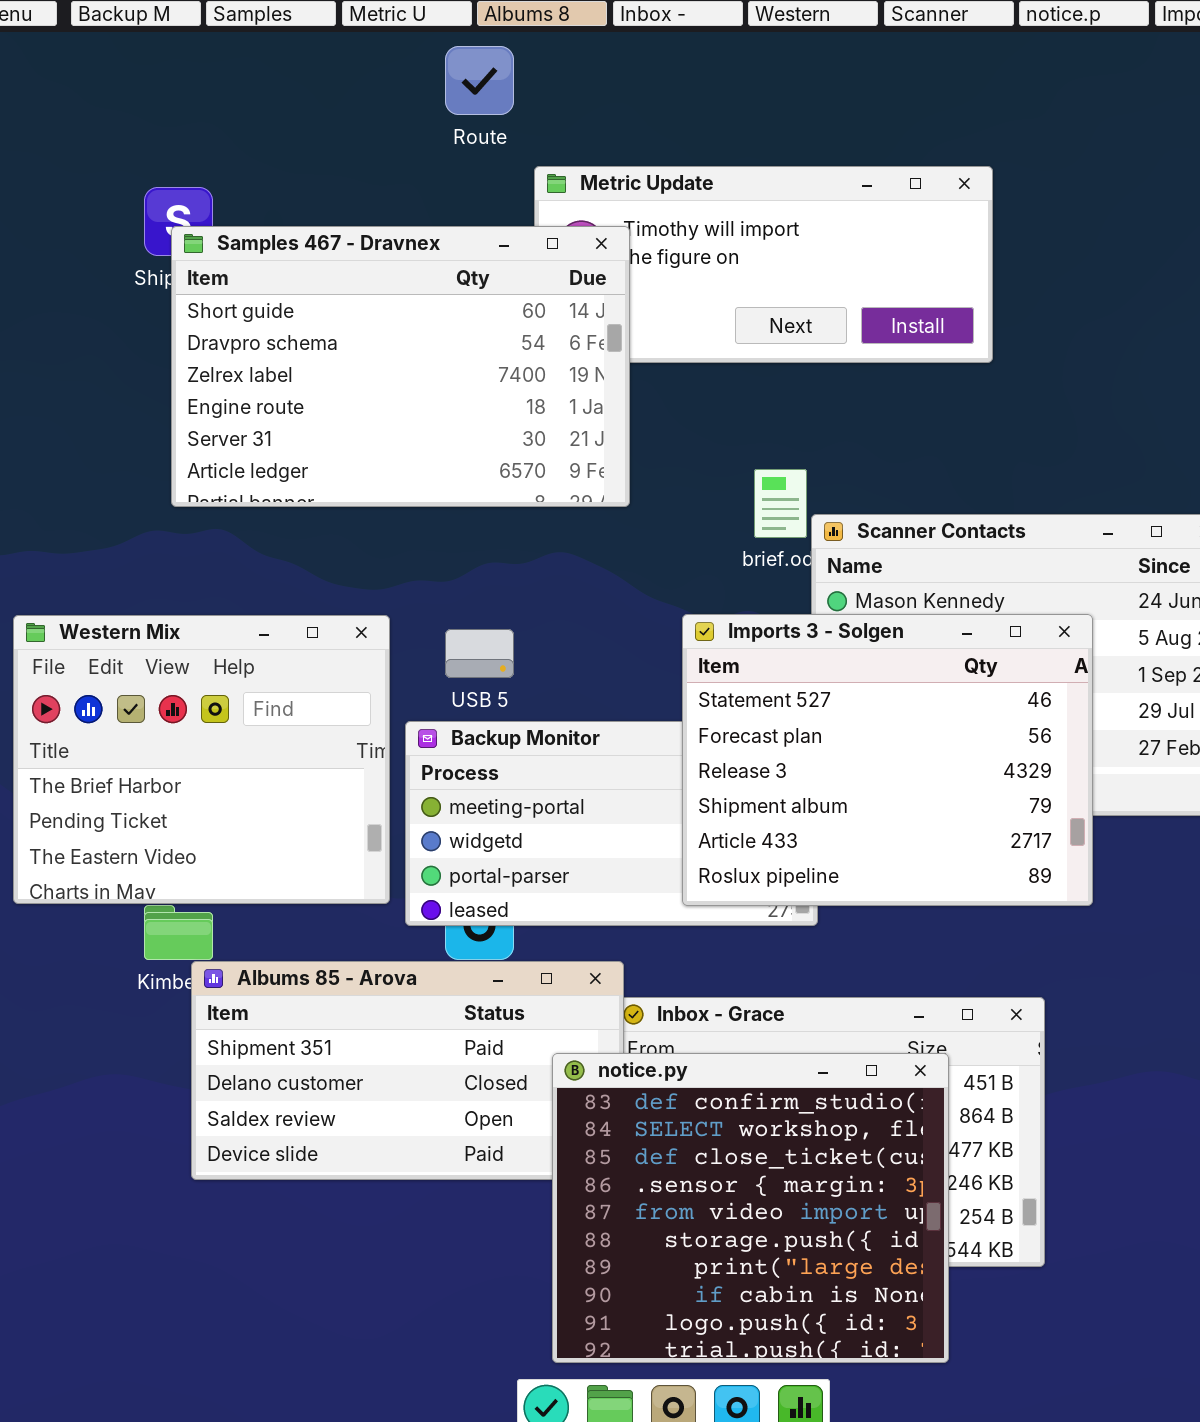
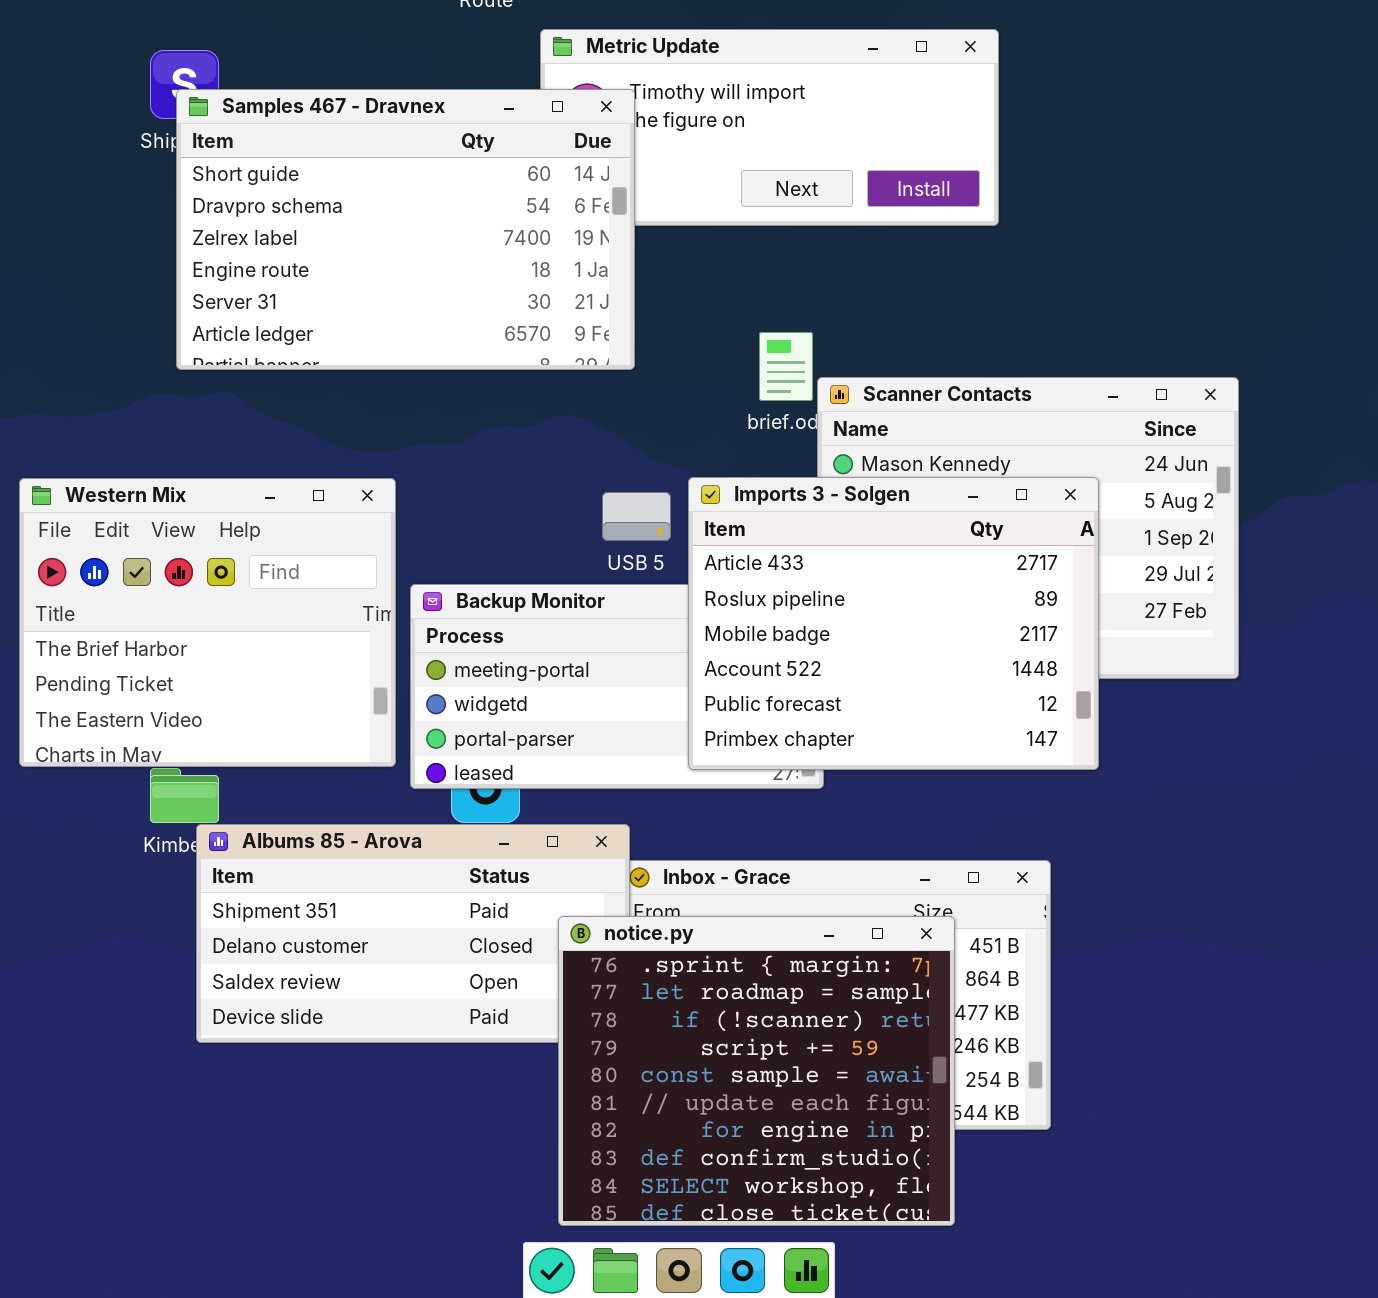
Imports 3 - Solgen: [682,614,1093,906] -> [688,477,1099,770], scrolled down 4 rows
USB 5: [445,629,514,678] -> [602,492,671,541], moved
notice.py: [552,1053,949,1363] -> [558,916,955,1226], scrolled up 7 rows

